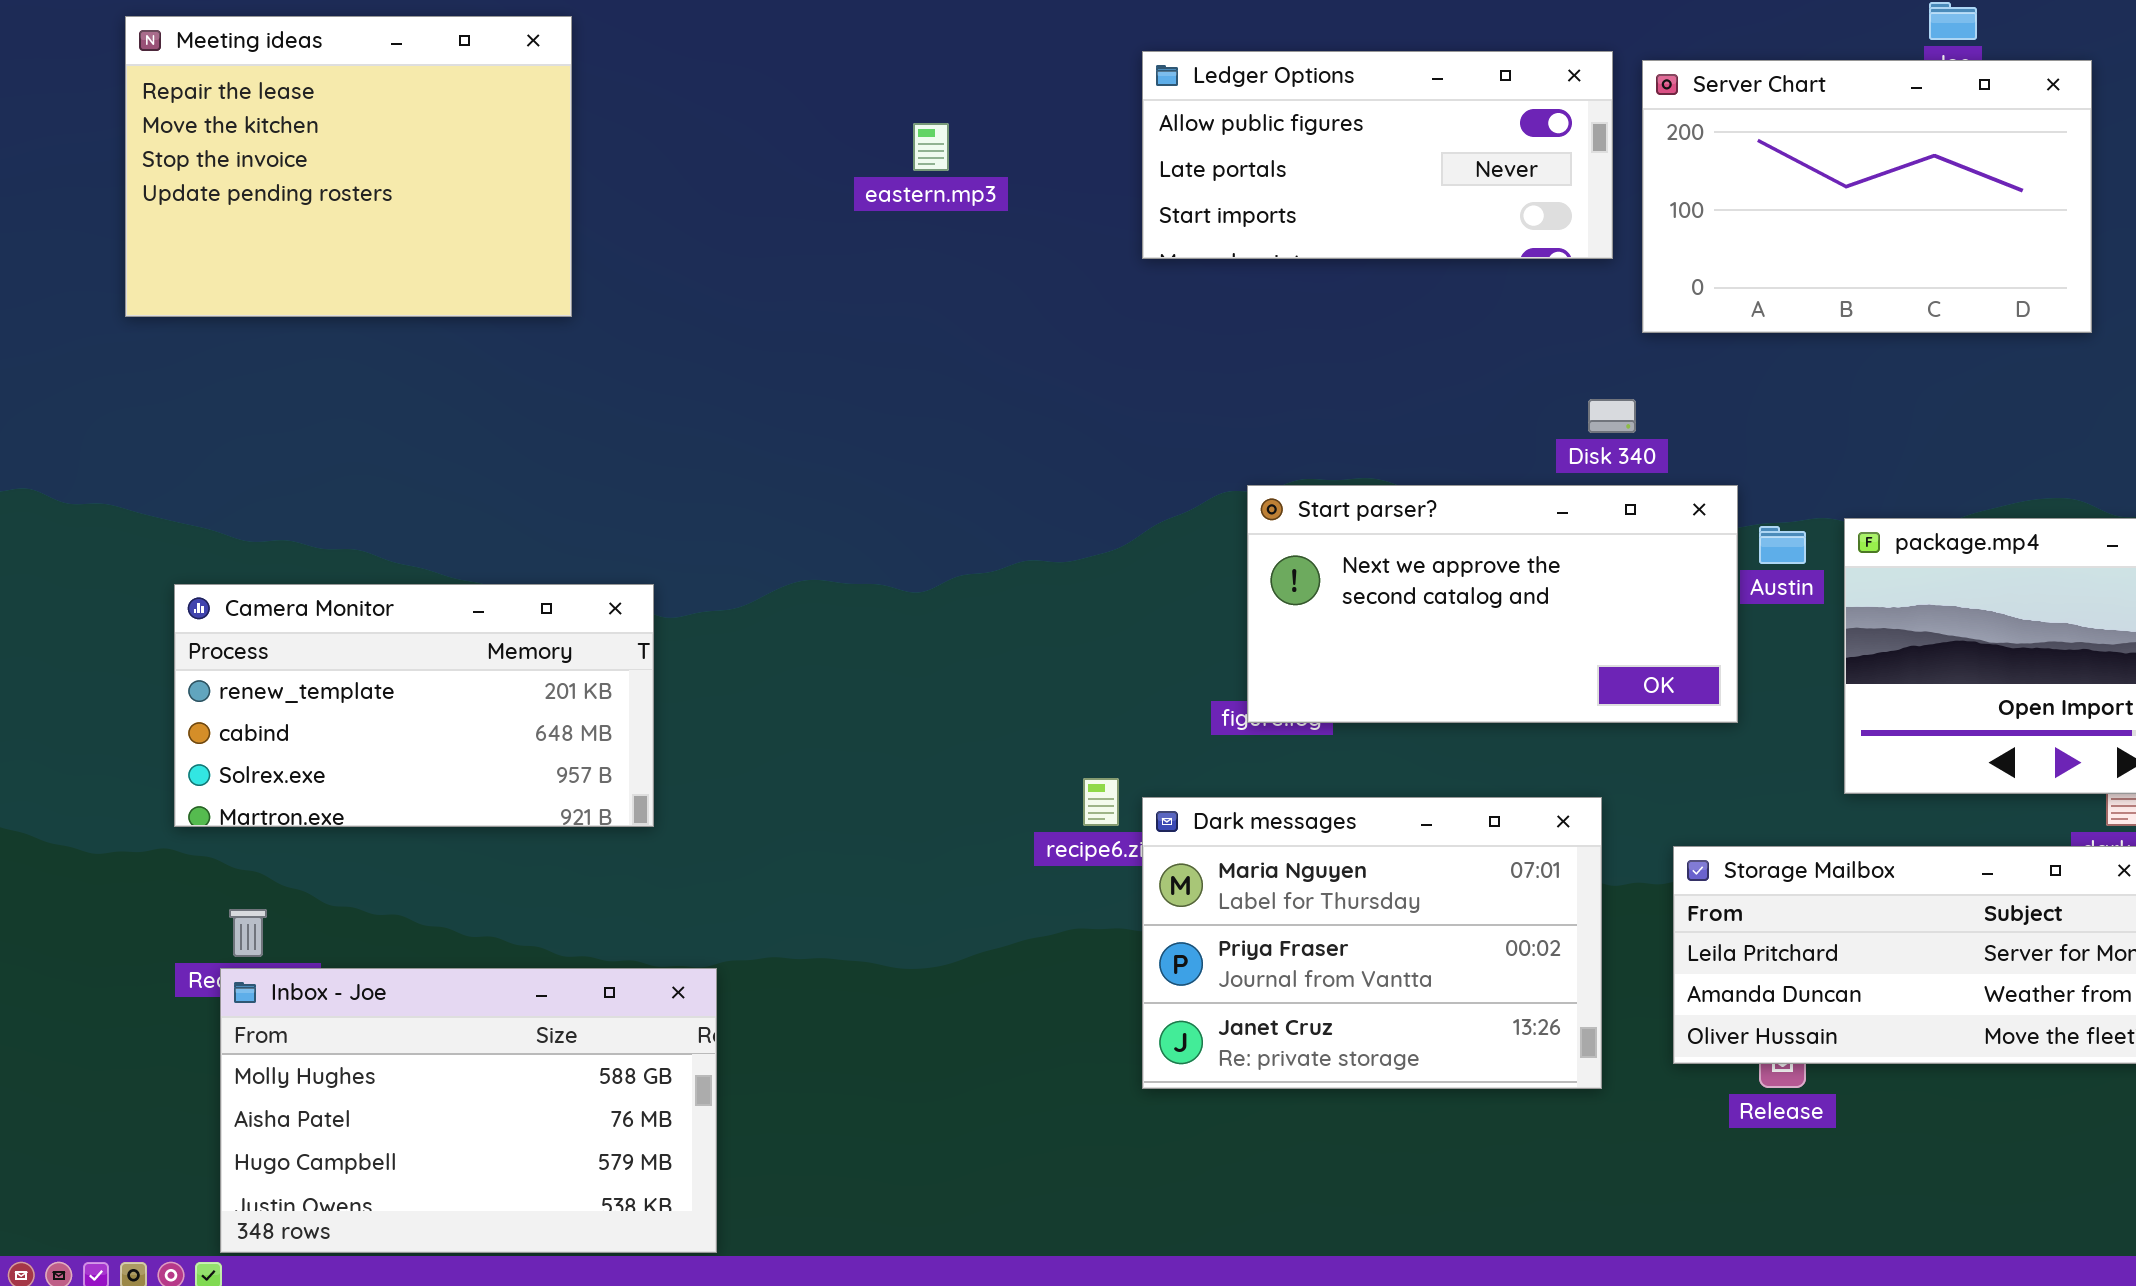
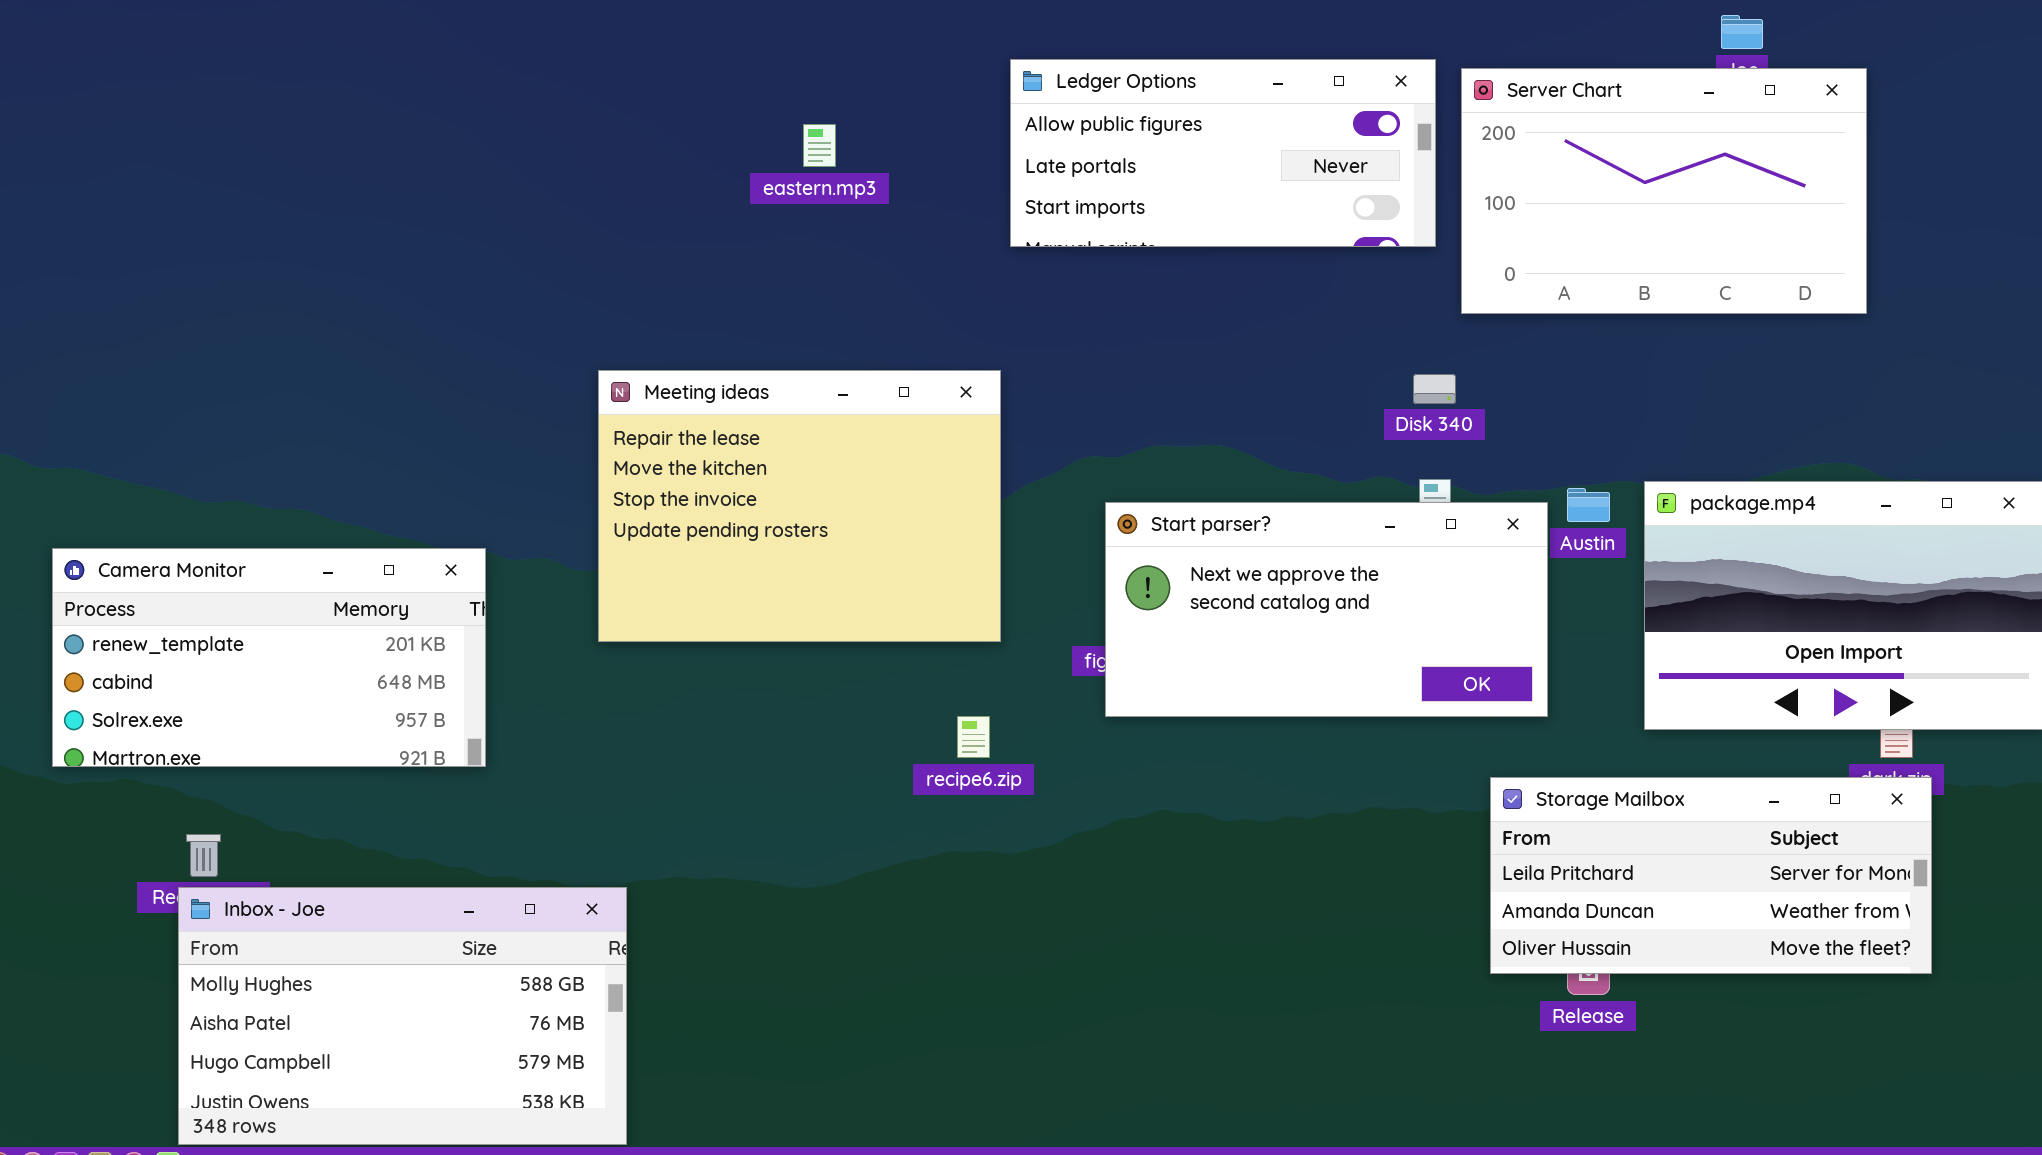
Meeting ideas: [125,16,572,317] -> [598,370,1001,642], moved
Start parser?: [1247,485,1738,723] -> [1105,502,1548,717], moved
Camera Monitor: [174,584,654,827] -> [52,548,486,767], moved
Dark messages: [1142,797,1602,1089] -> none, closed

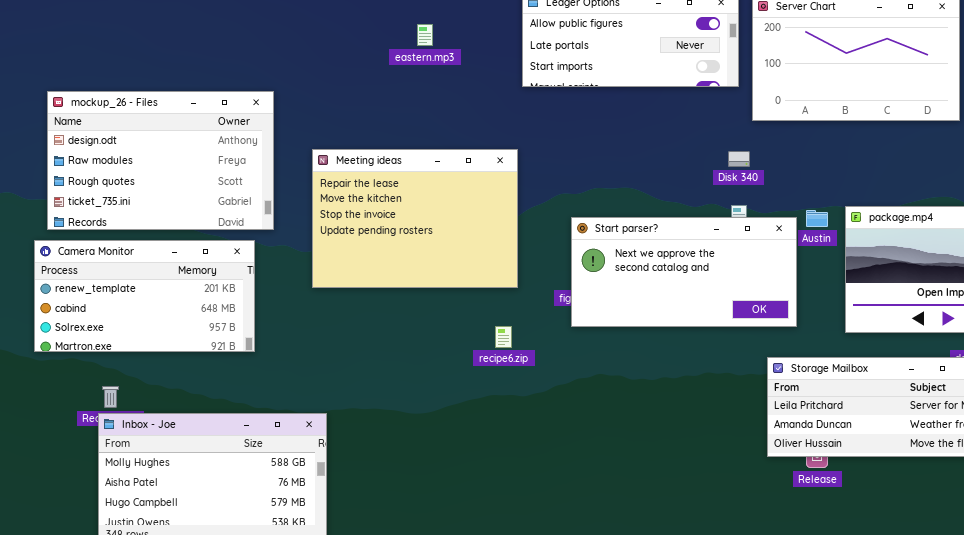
mockup_26 - Files: none -> [47,91,274,230], opened

